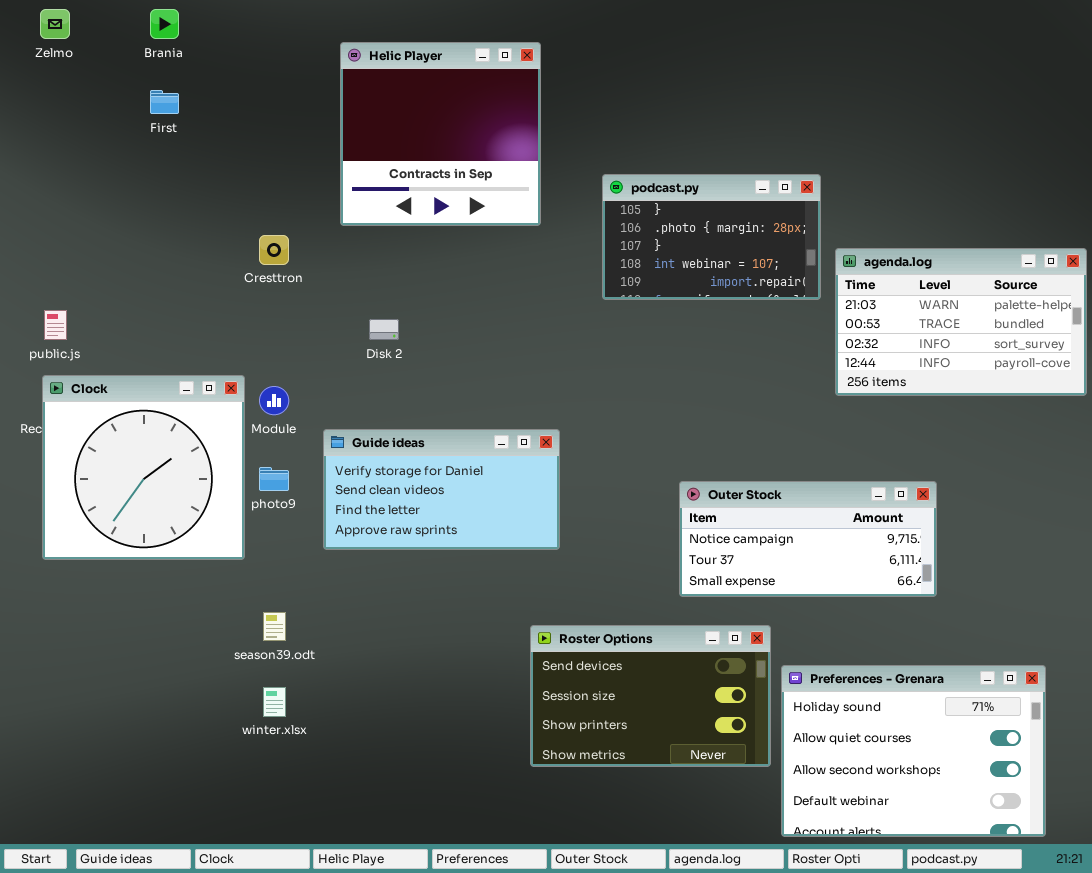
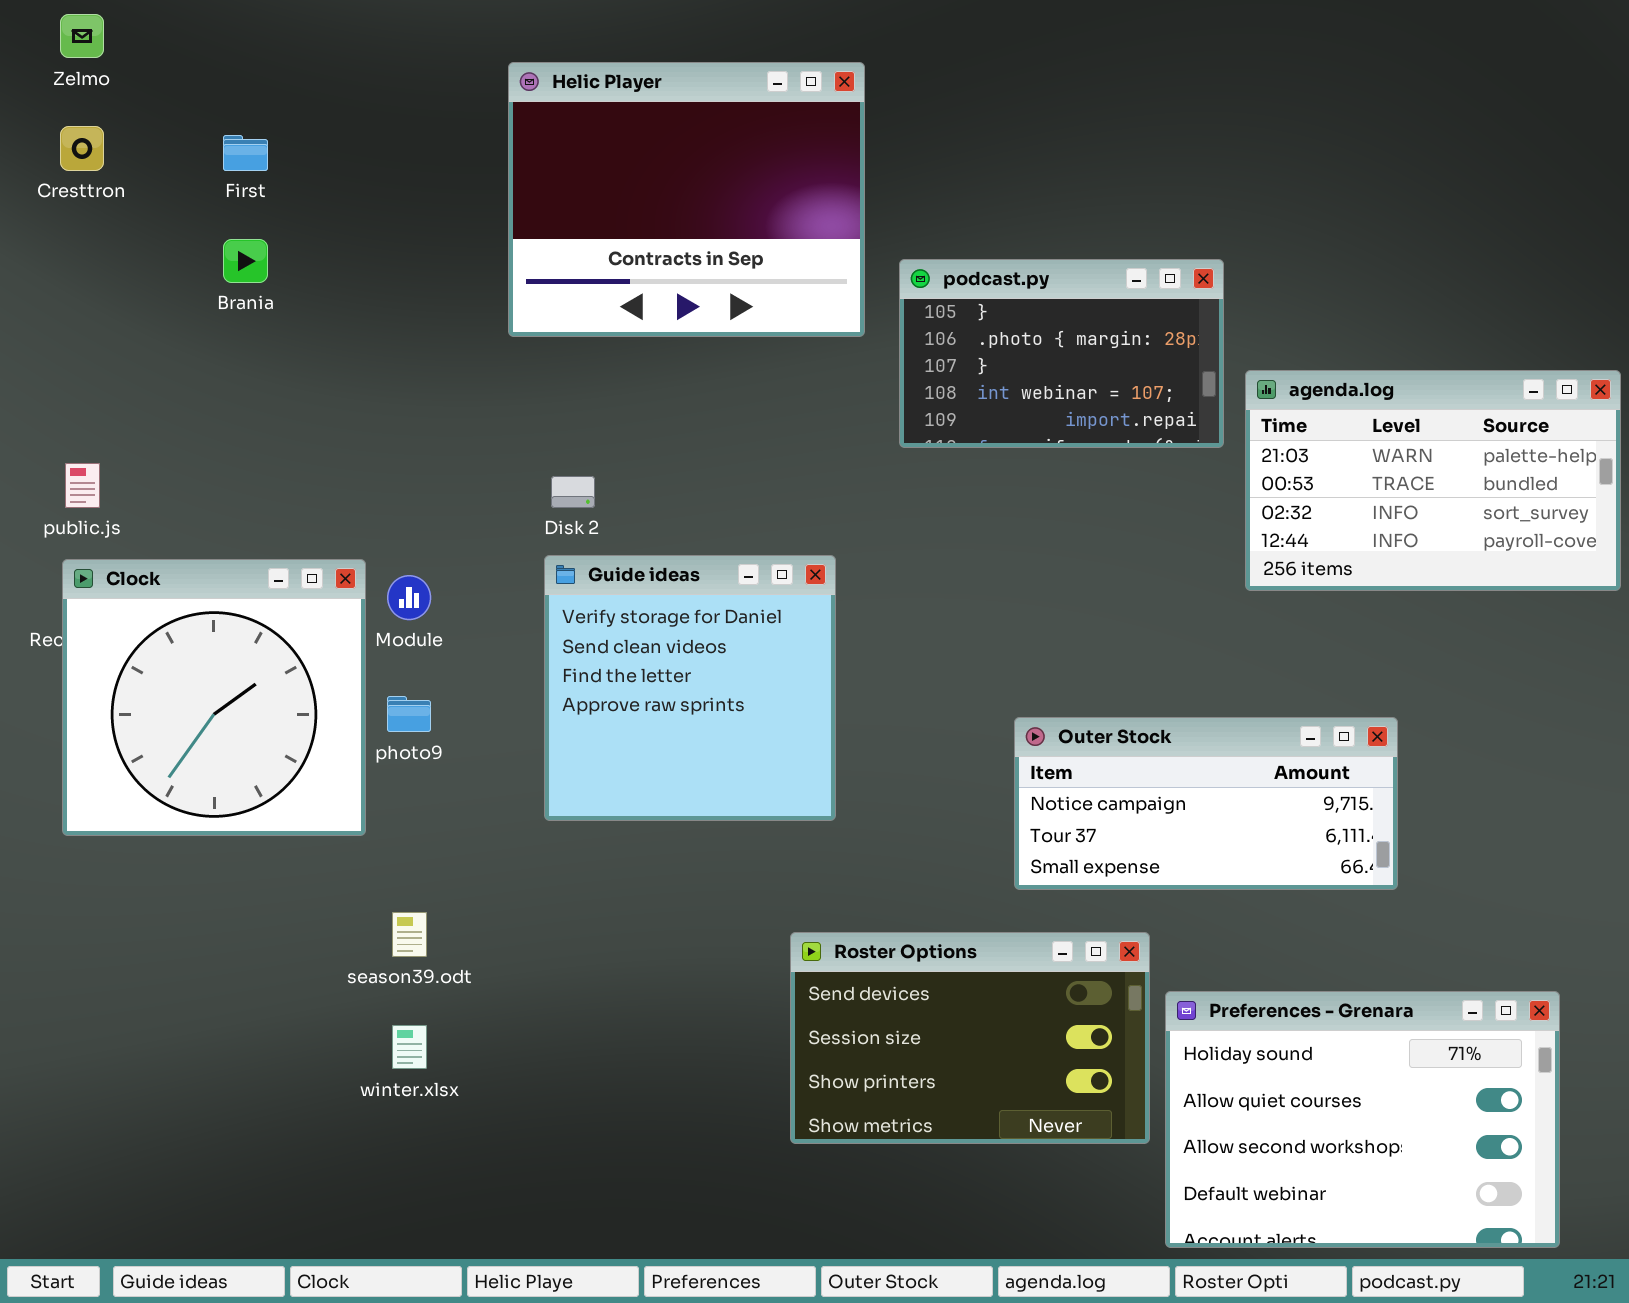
Brania: [150,9,179,39] -> [223,239,268,283], moved
Helic Player: [340,42,541,226] -> [508,62,865,337], resized
Cresttron: [259,235,289,265] -> [60,126,104,171], moved
Guide ideas: [323,429,560,550] -> [544,555,836,821], resized

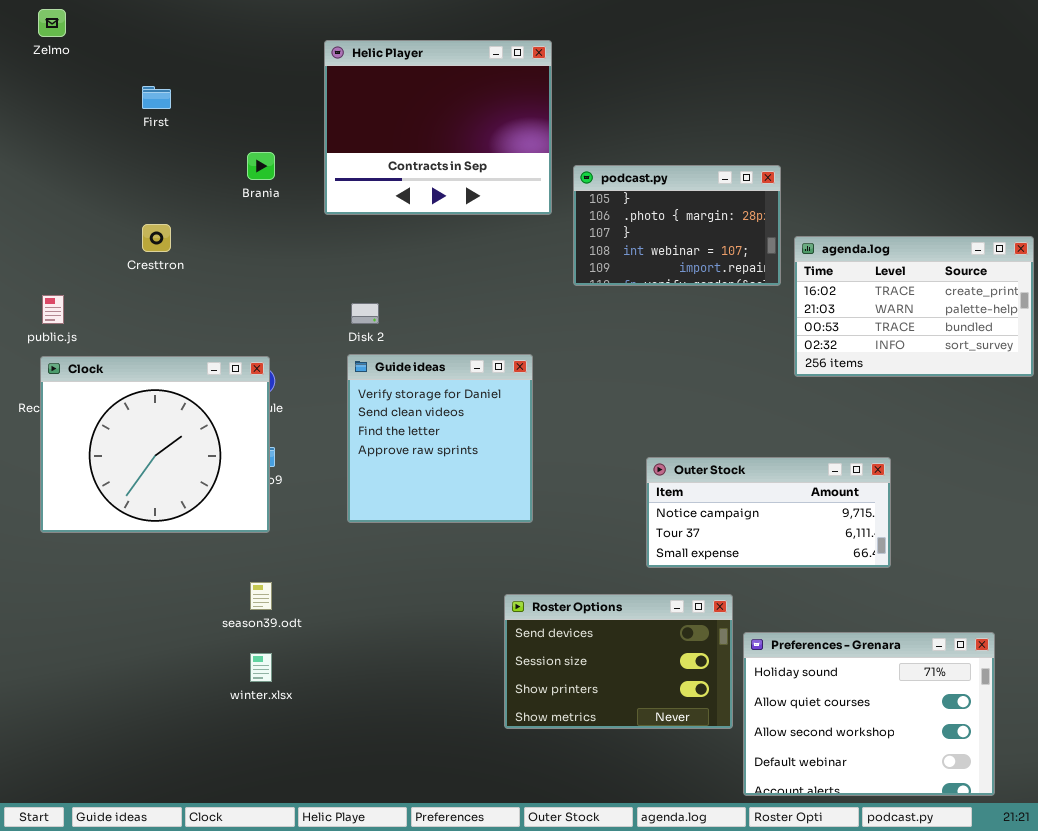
Cresttron: [60,126,104,171] -> [142,224,171,252], moved
Brania: [223,239,268,283] -> [247,152,275,180], moved
agenda.log: [1245,370,1621,591] -> [794,236,1034,377], scrolled up 1 row
Clock: [62,559,366,836] -> [40,356,270,533], resized

